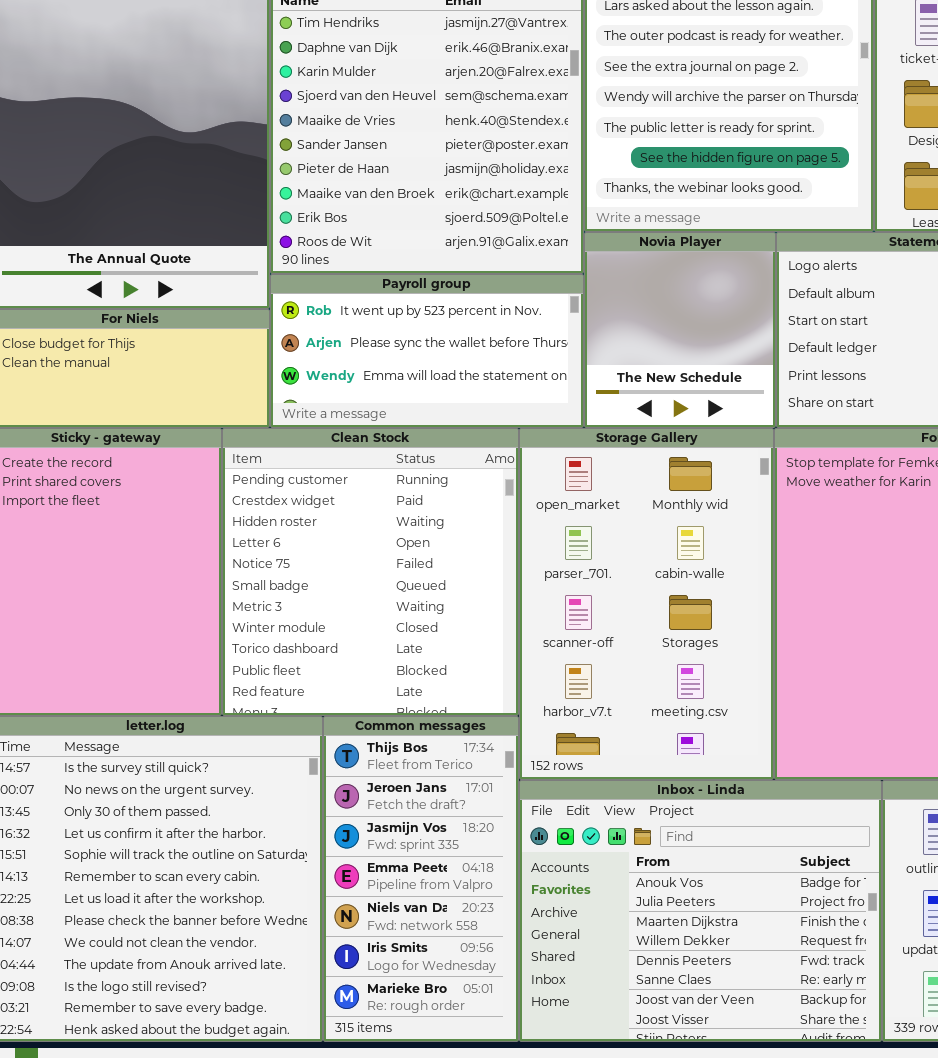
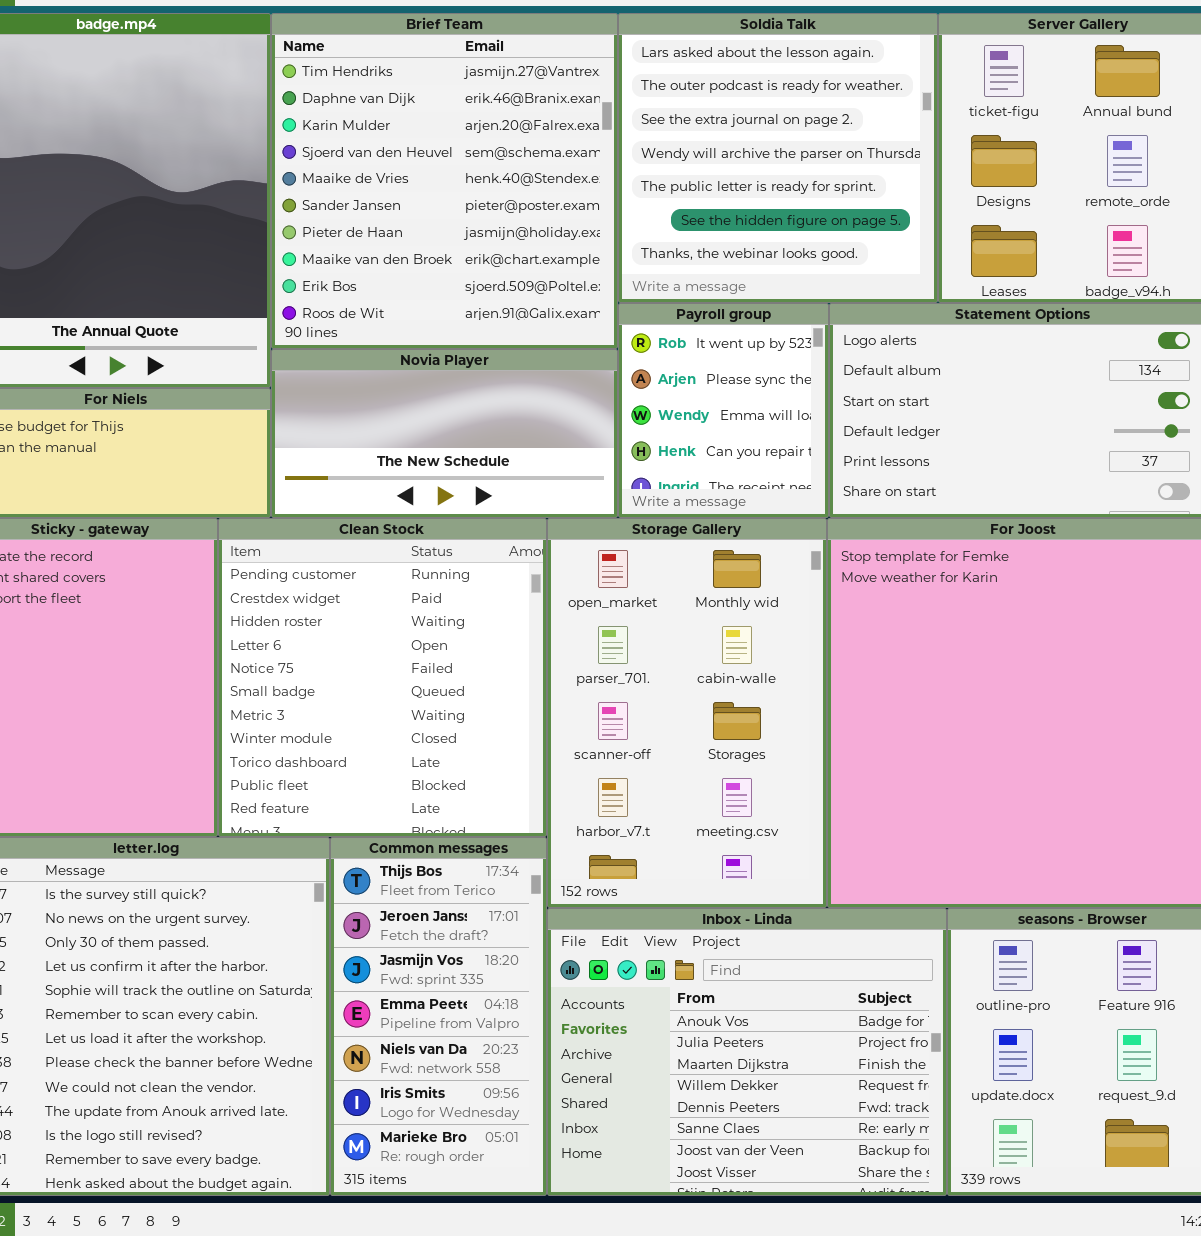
Novia Player: [584,232,776,428] -> [271,349,618,518], moved, resized
Payroll group: [270,274,584,428] -> [618,303,829,518], moved, resized

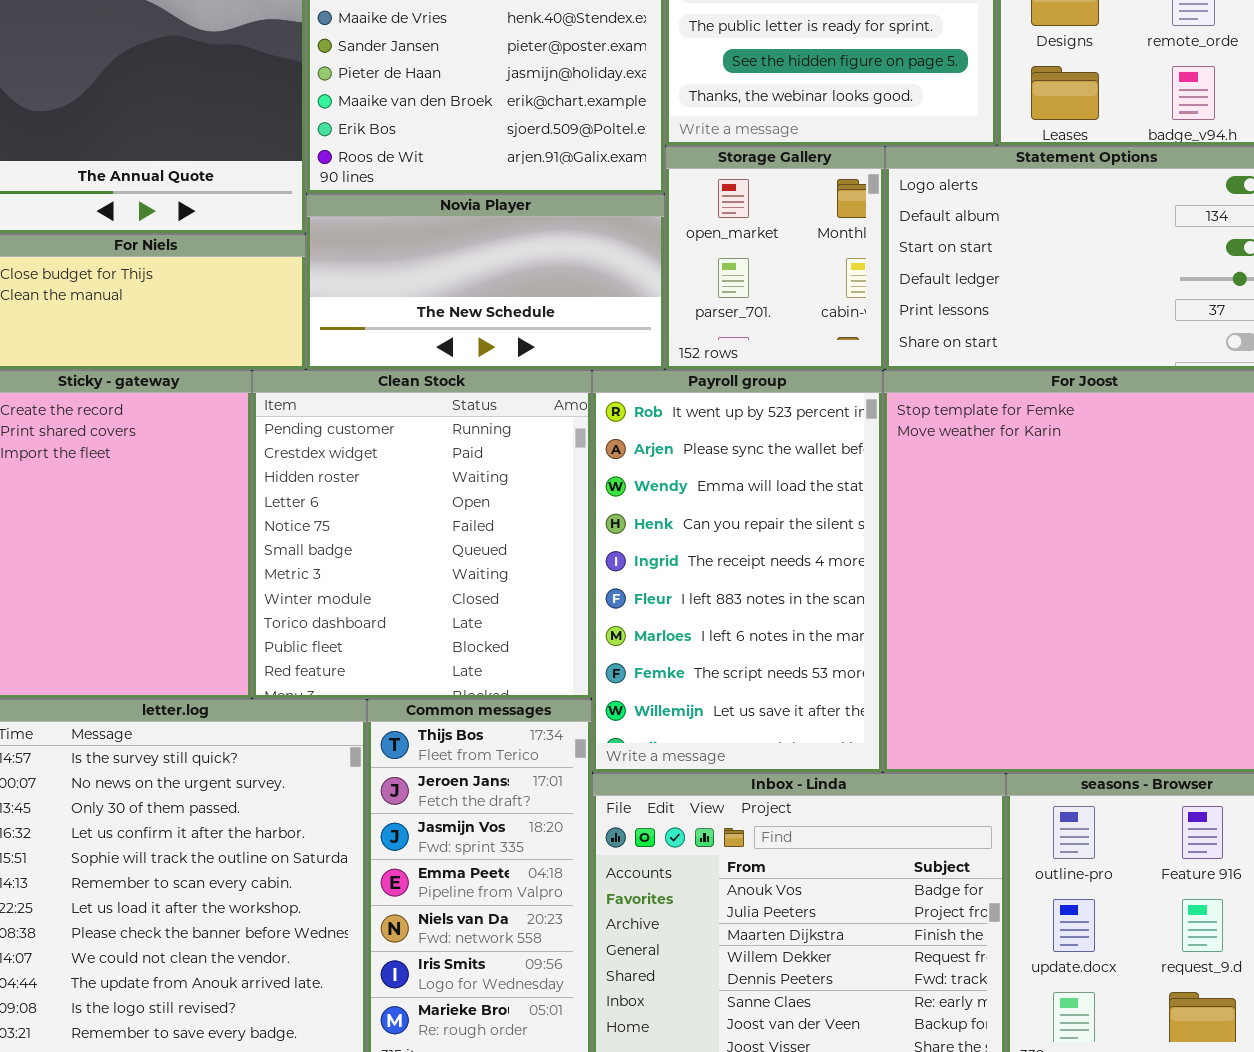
Payroll group: [618,303,829,518] -> [592,370,883,773], moved, resized
Storage Gallery: [547,518,827,908] -> [665,146,885,370], moved, resized

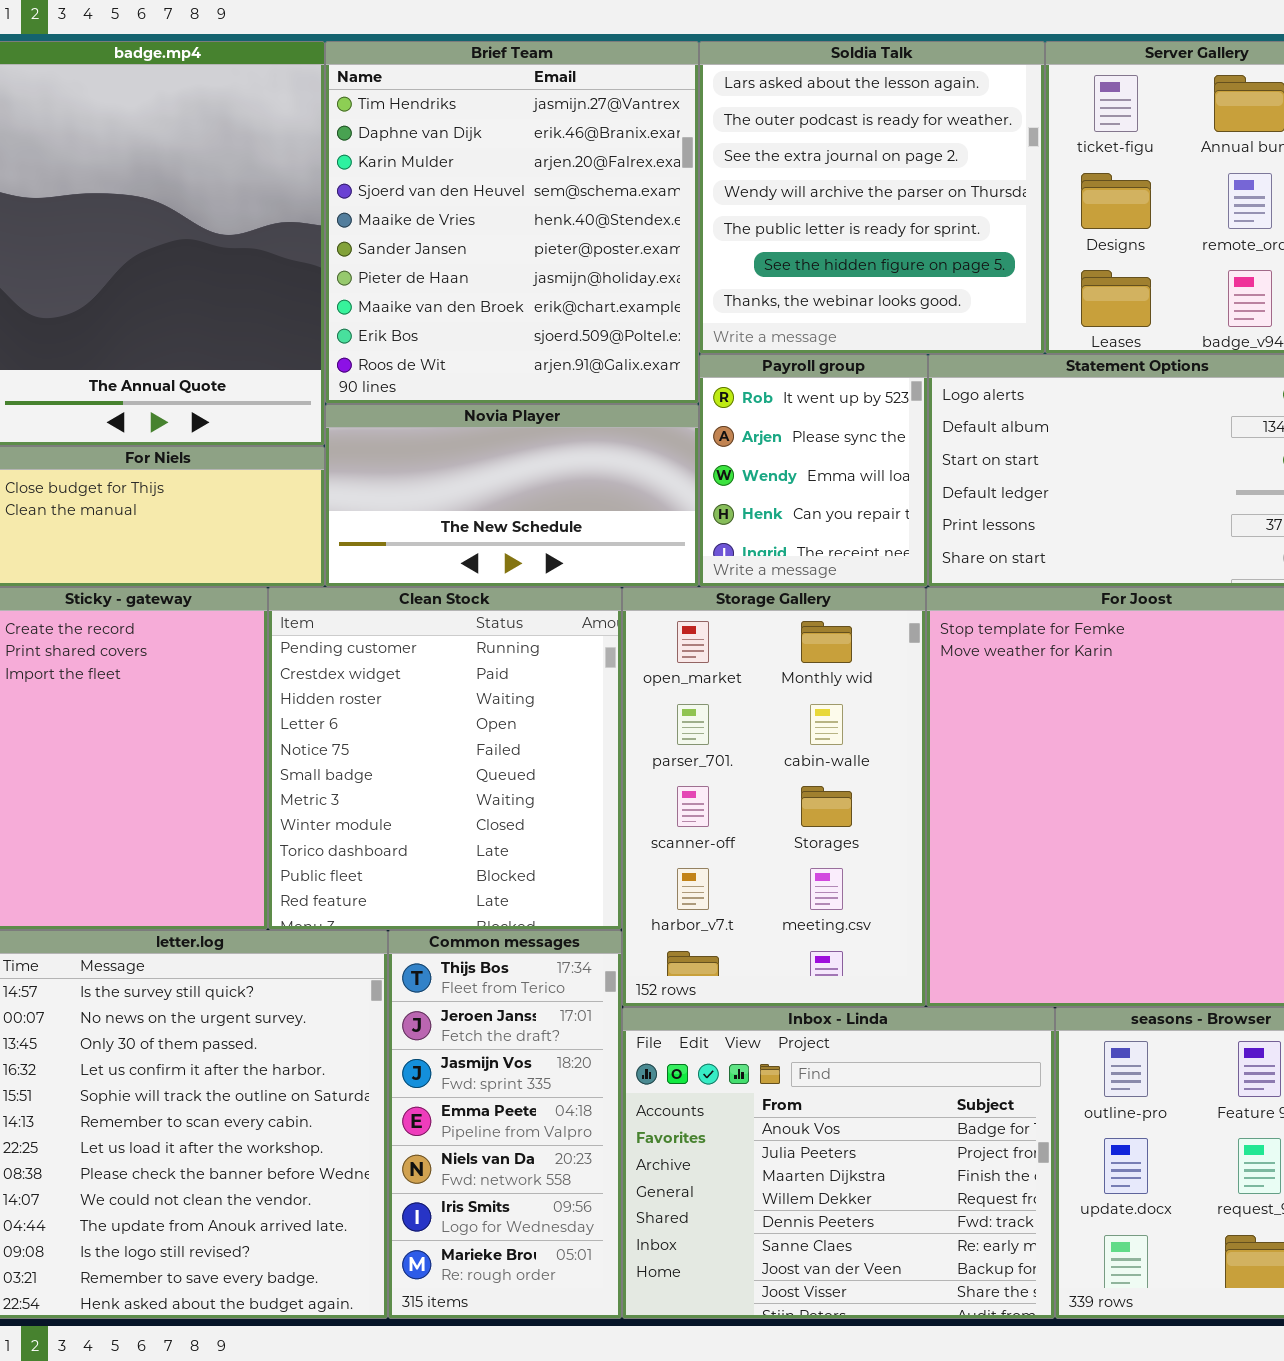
Storage Gallery: [665,146,885,370] -> [622,587,926,1007], moved, resized
Payroll group: [592,370,883,773] -> [699,354,928,587], moved, resized

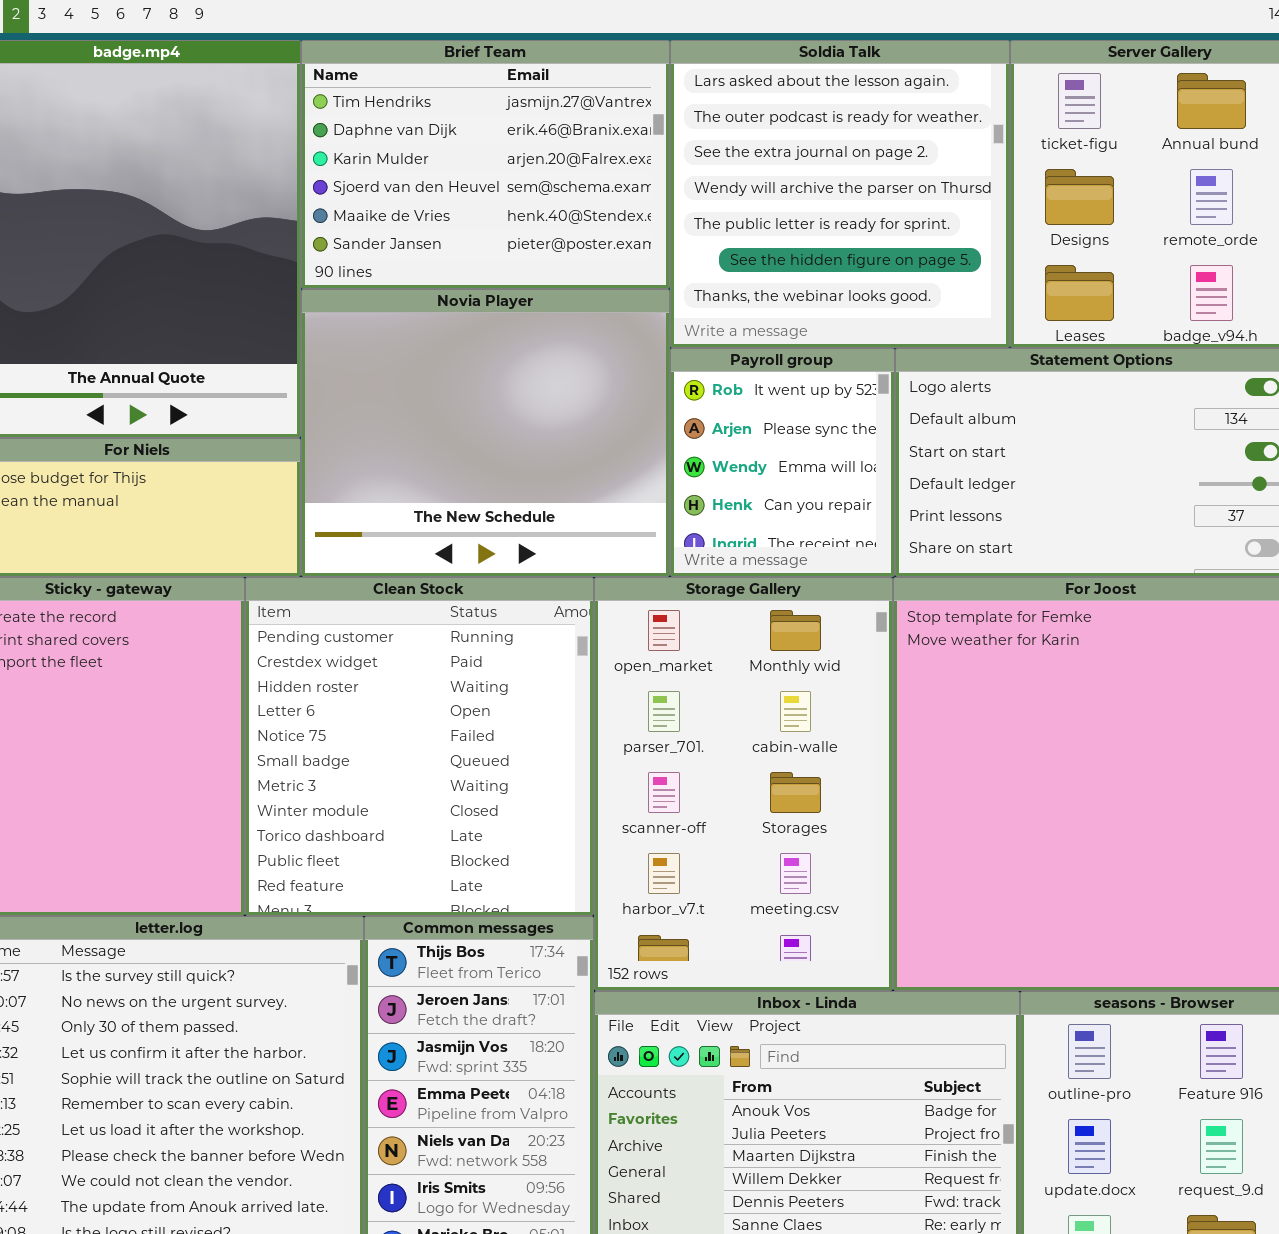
Brief Team: [325,41,699,404] -> [301,40,670,289], resized
Novia Player: [325,404,699,587] -> [301,289,670,577], resized

